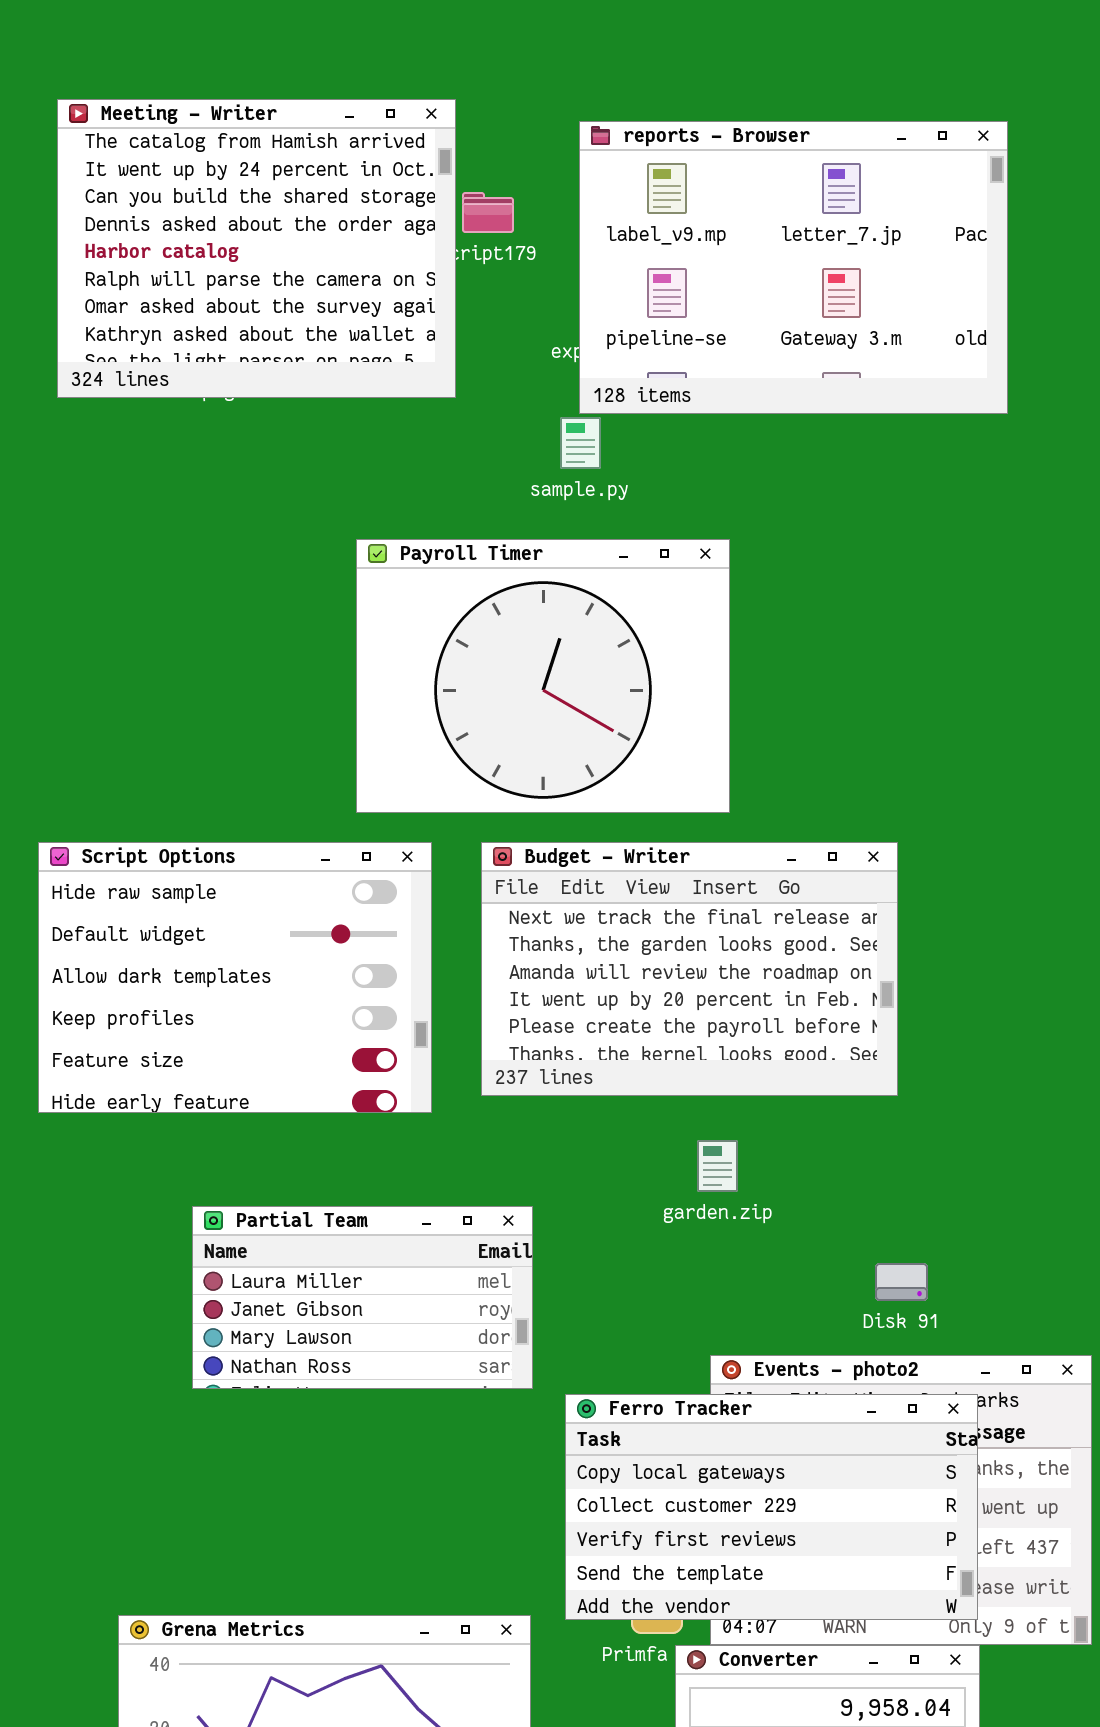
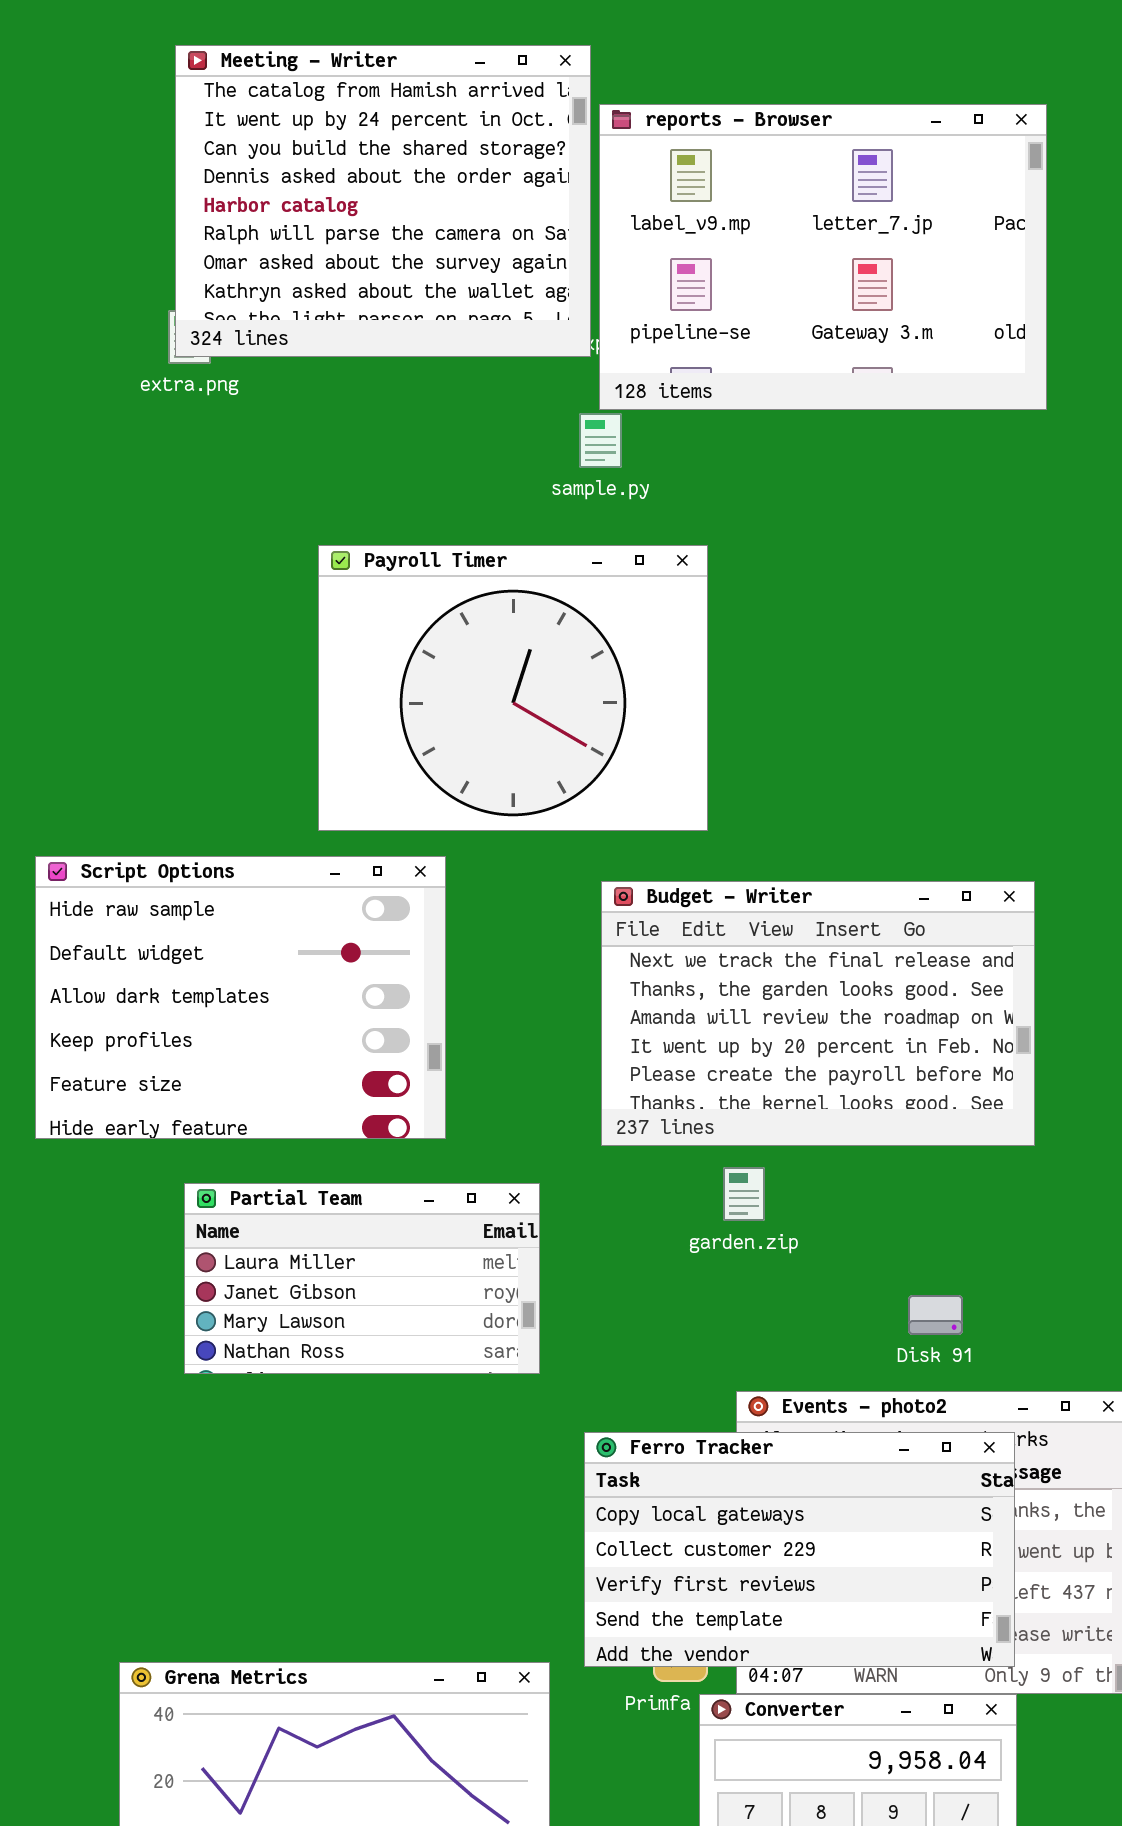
Meeting - Writer: [57,99,456,398] -> [175,45,591,357], moved
Payroll Timer: [356,539,730,813] -> [318,545,708,831], moved
Budget - Writer: [481,842,898,1096] -> [601,881,1035,1146], moved
Partial Team: [192,1206,533,1389] -> [184,1183,540,1374], moved

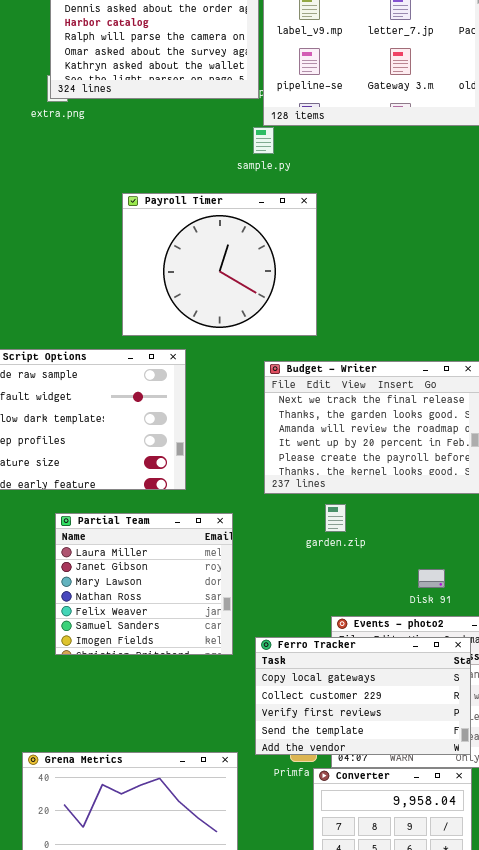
Partial Team: [184,1183,540,1374] -> [55,513,233,655], resized

